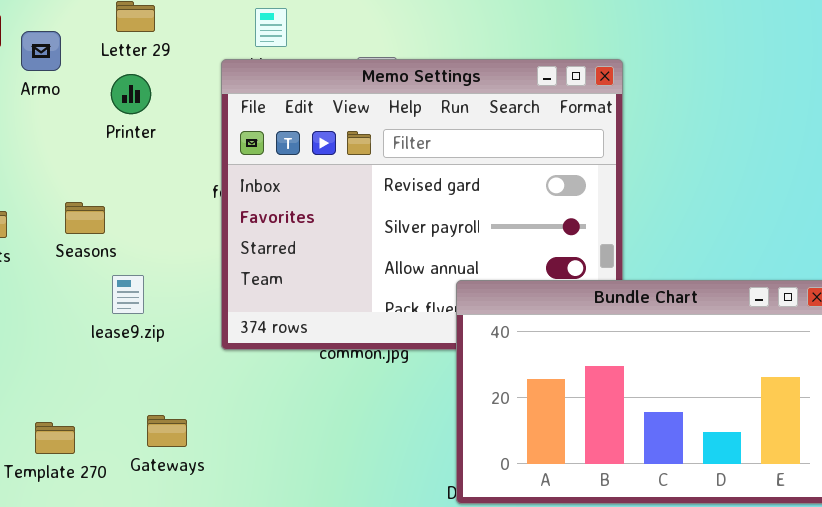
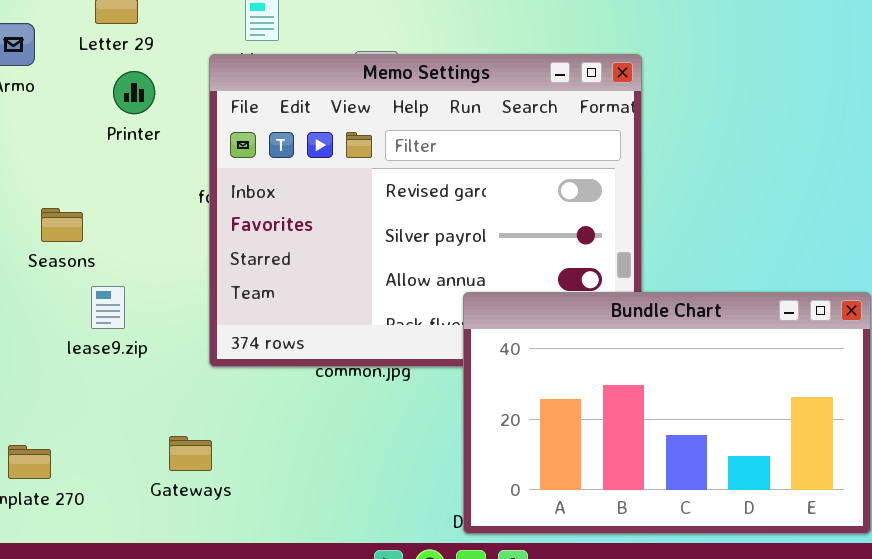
Printer: [111,74,151,114] -> [113,71,155,114], moved
Gateways: [147,415,187,447] -> [169,436,212,471], moved

